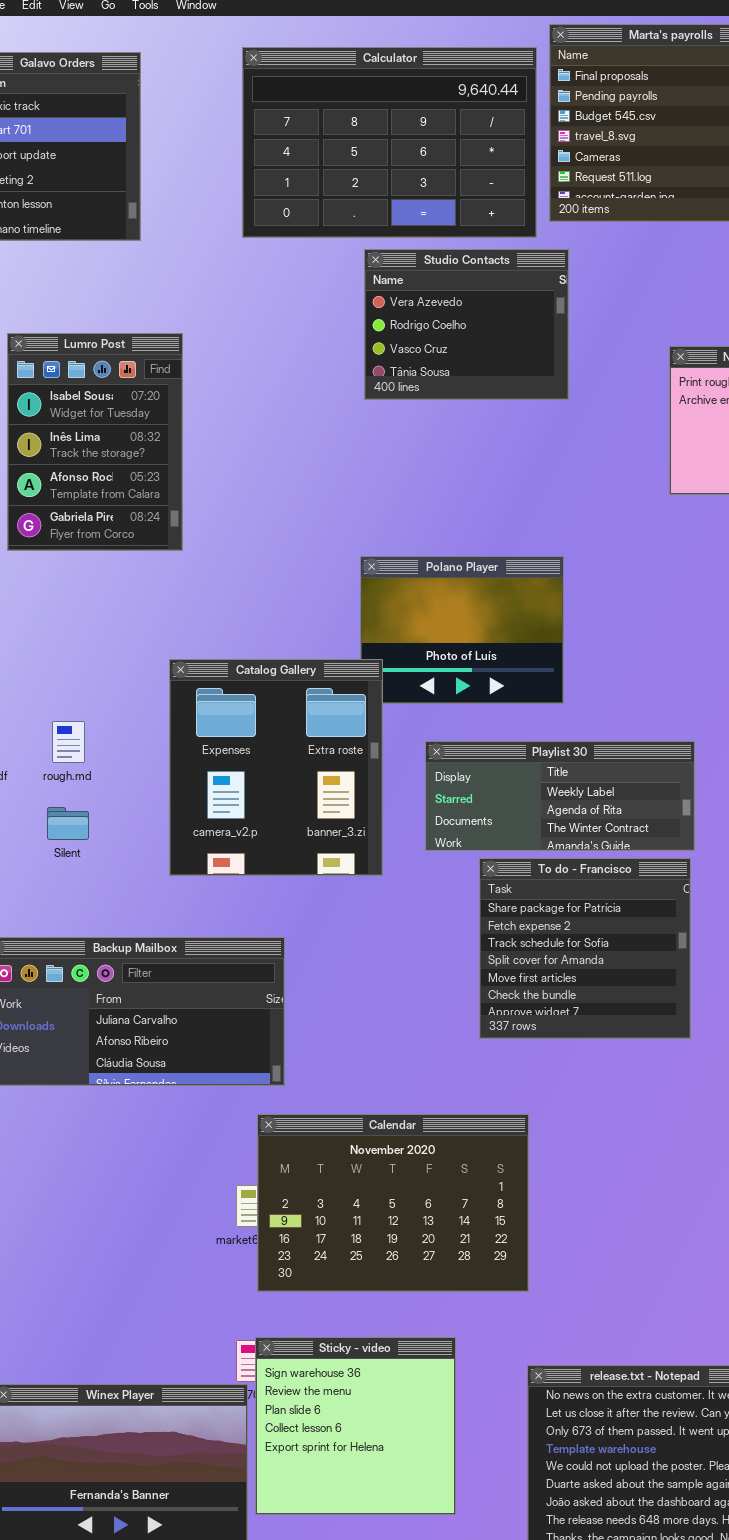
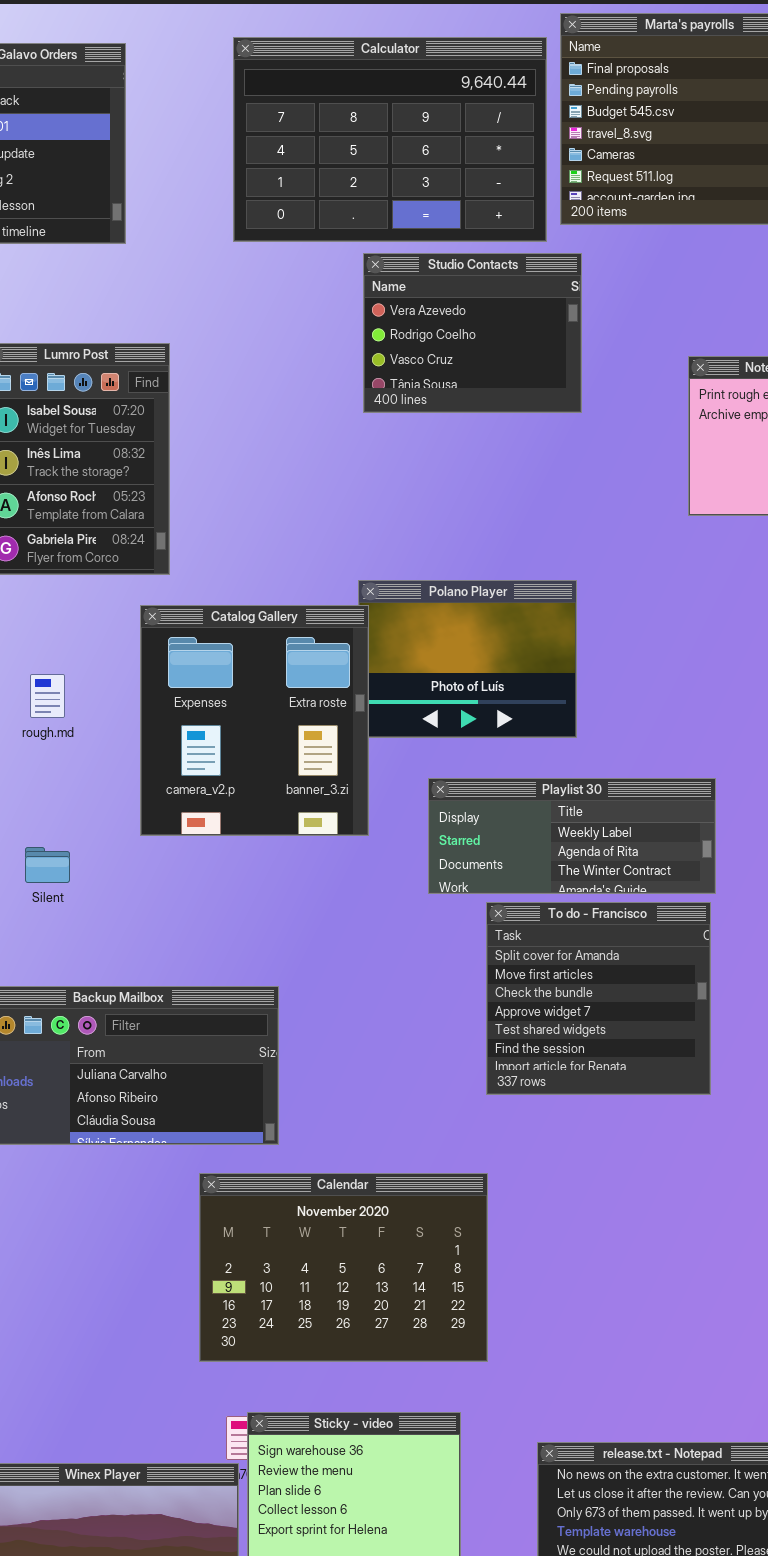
Catalog Gallery: [169,659,383,876] -> [140,605,369,836], moved
rough.md: [52,721,85,763] -> [30,674,65,718], moved
To do - Francisco: [479,858,691,1039] -> [486,902,711,1095], scrolled down 3 rows
Calendar: [257,1114,529,1292] -> [199,1173,488,1362], moved

